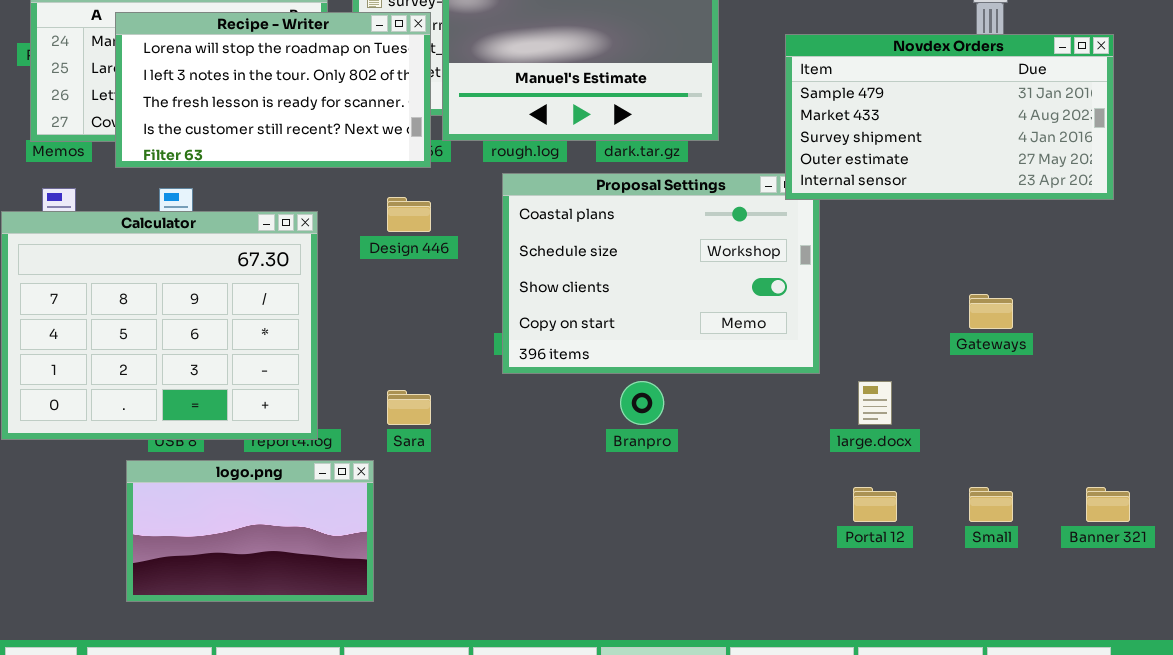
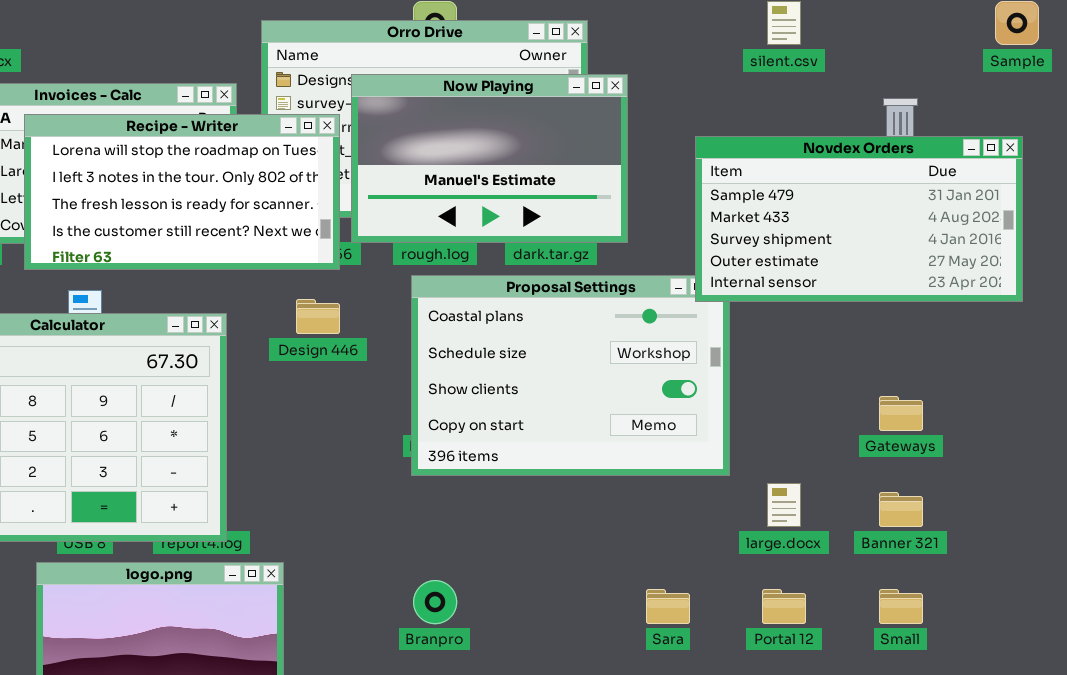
Branpro: [620,381,664,425] -> [413,580,457,624], moved
Sara: [387,390,431,425] -> [646,589,690,624], moved
Banner 321: [1086,487,1130,522] -> [879,492,923,527], moved

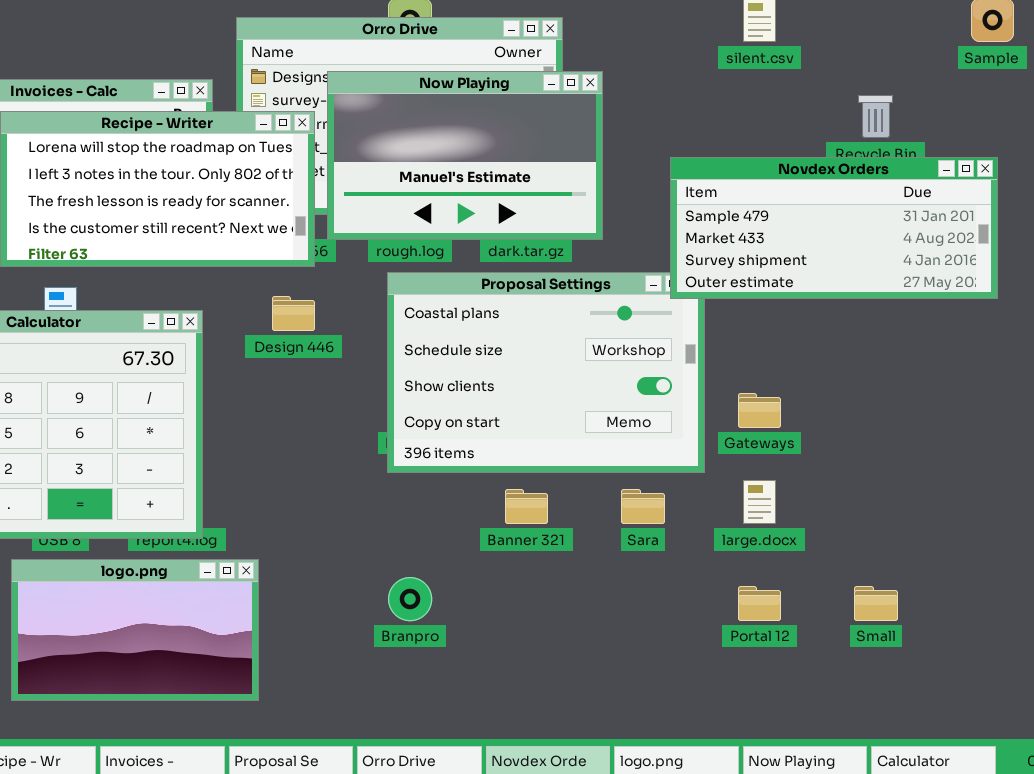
Novdex Orders: [695,136,1023,302] -> [670,157,998,299], resized
Gateways: [879,396,923,431] -> [738,393,781,428], moved
Banner 321: [879,492,923,527] -> [505,489,548,524], moved
Sara: [646,589,690,624] -> [621,489,665,524], moved

